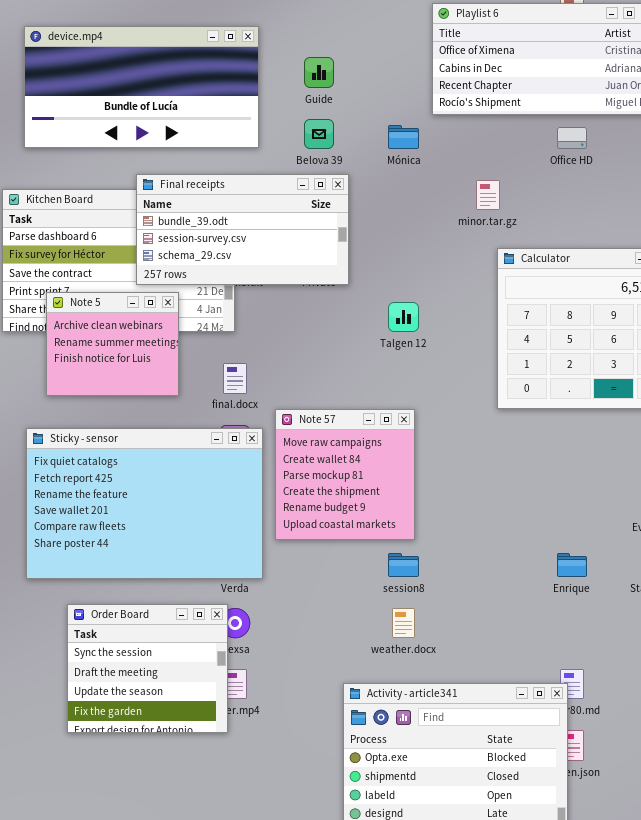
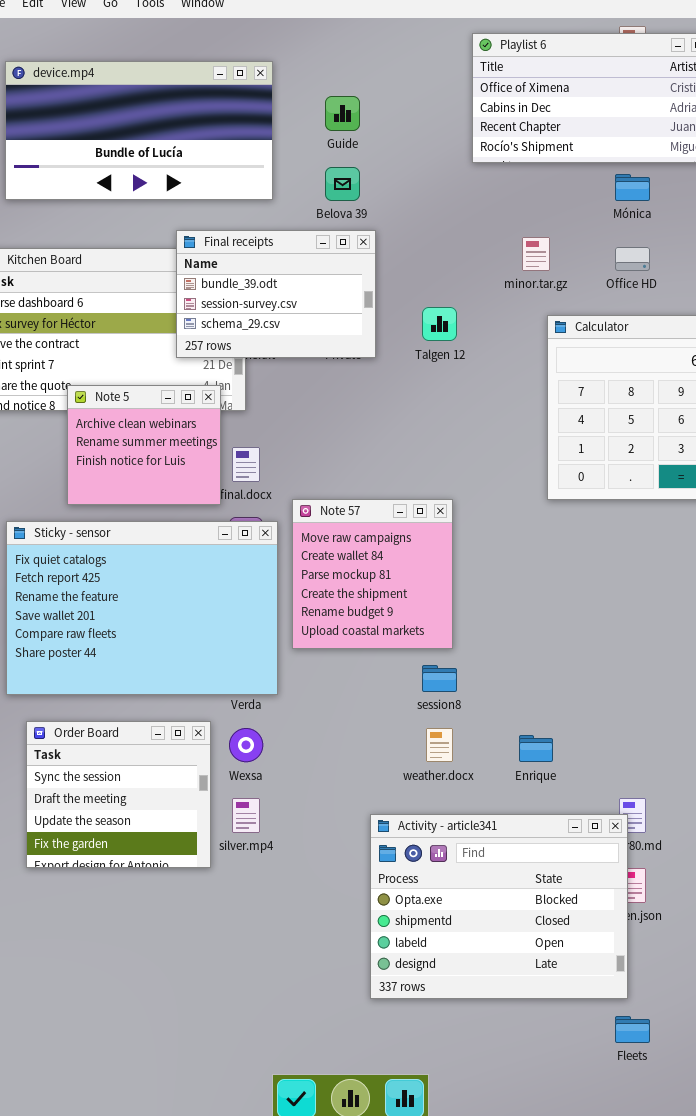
Mónica: [388,125,419,149] -> [615,174,650,201], moved
Office HD: [557,127,587,149] -> [615,247,650,271], moved
Final receipts: [136,174,349,285] -> [176,230,376,358], resized
Note 5: [46,292,179,396] -> [67,385,221,505], moved
Talgen 12: [388,302,419,332] -> [422,307,457,341], moved
Enrique: [557,553,587,577] -> [519,735,553,762], moved
Order Board: [67,604,228,733] -> [26,721,211,868], moved

